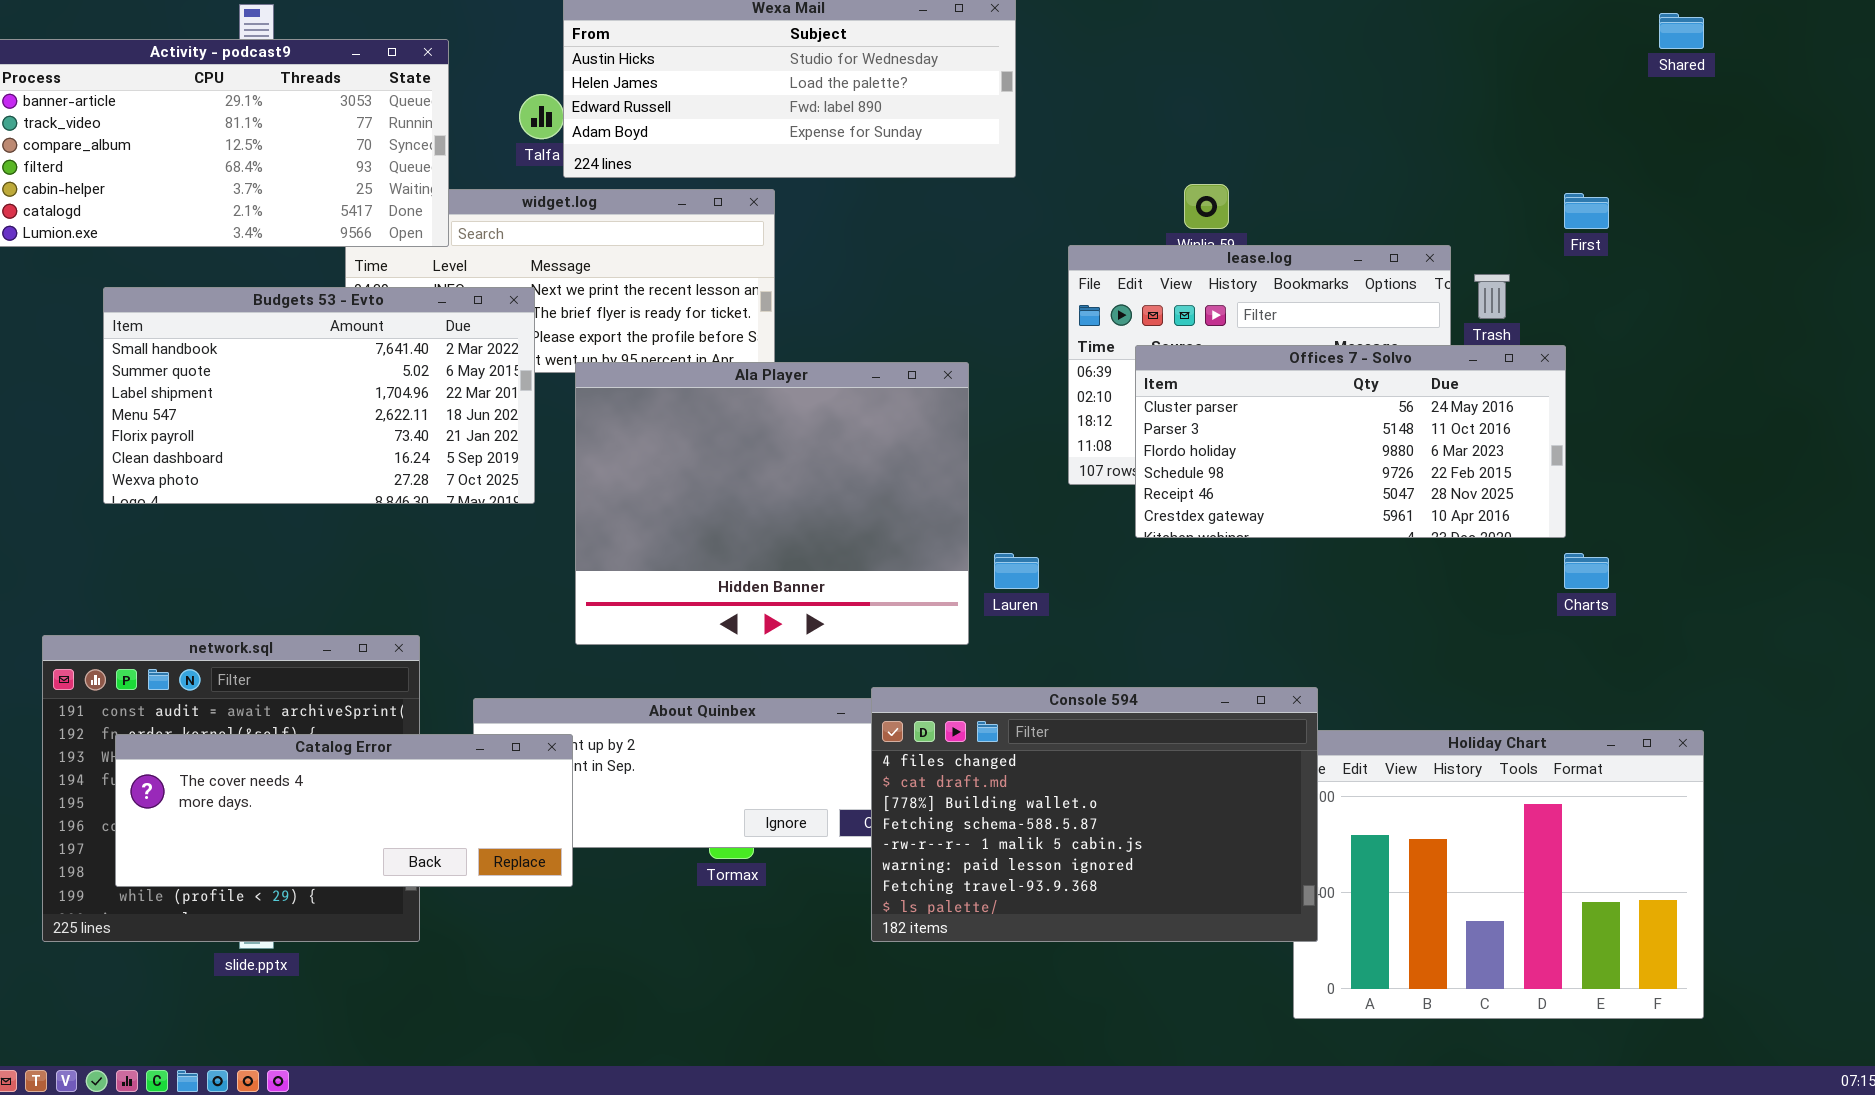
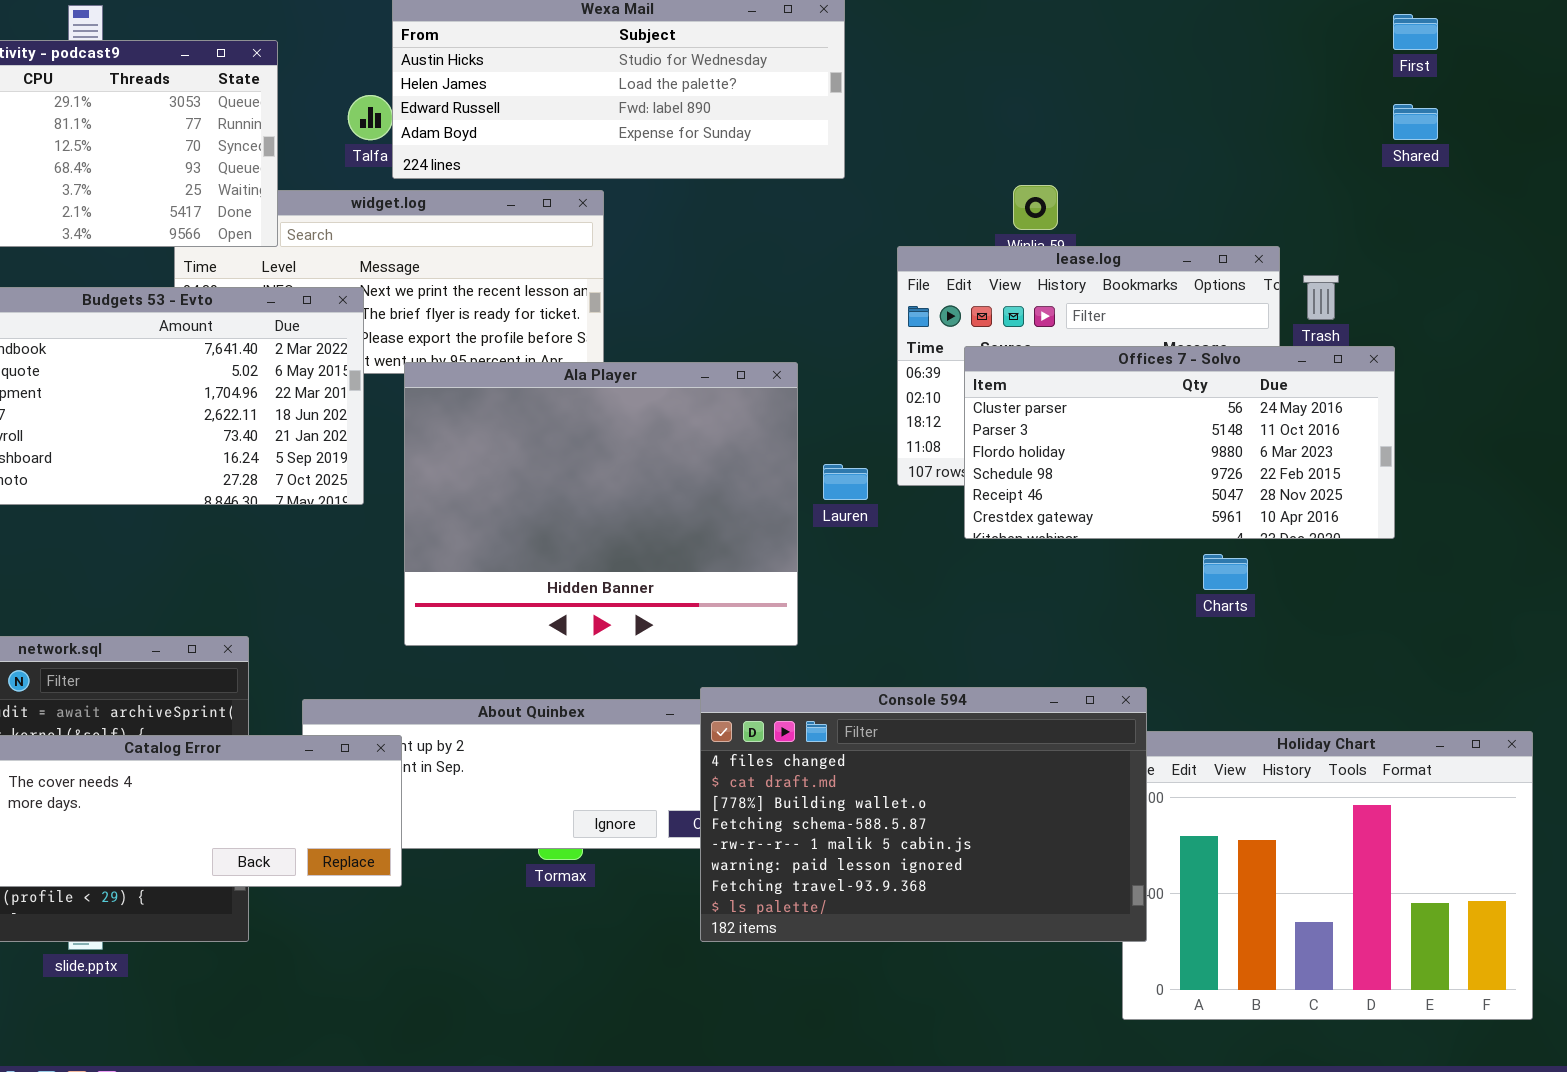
Shared: [1659,13,1704,49] -> [1393,104,1438,140], moved
First: [1564,193,1609,229] -> [1393,14,1438,50], moved
Lauren: [994,553,1039,589] -> [823,464,868,500], moved
Charts: [1564,553,1609,589] -> [1203,554,1248,590], moved

